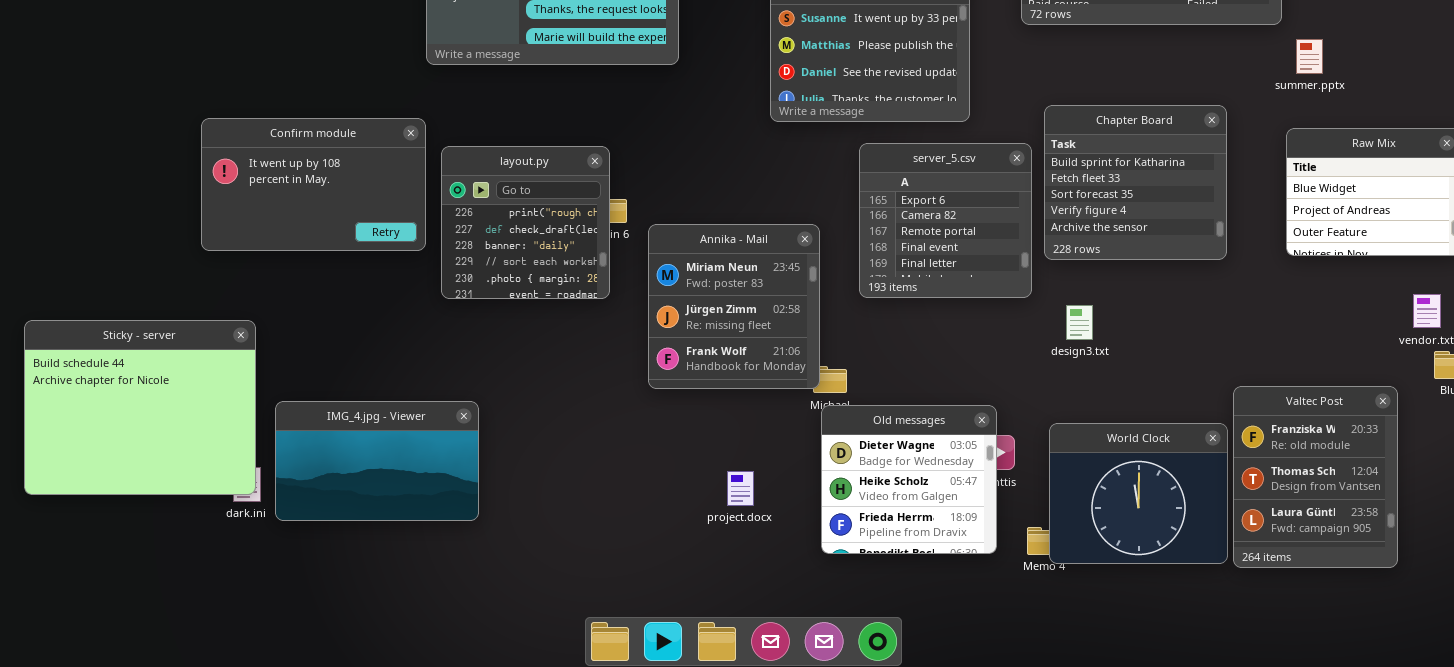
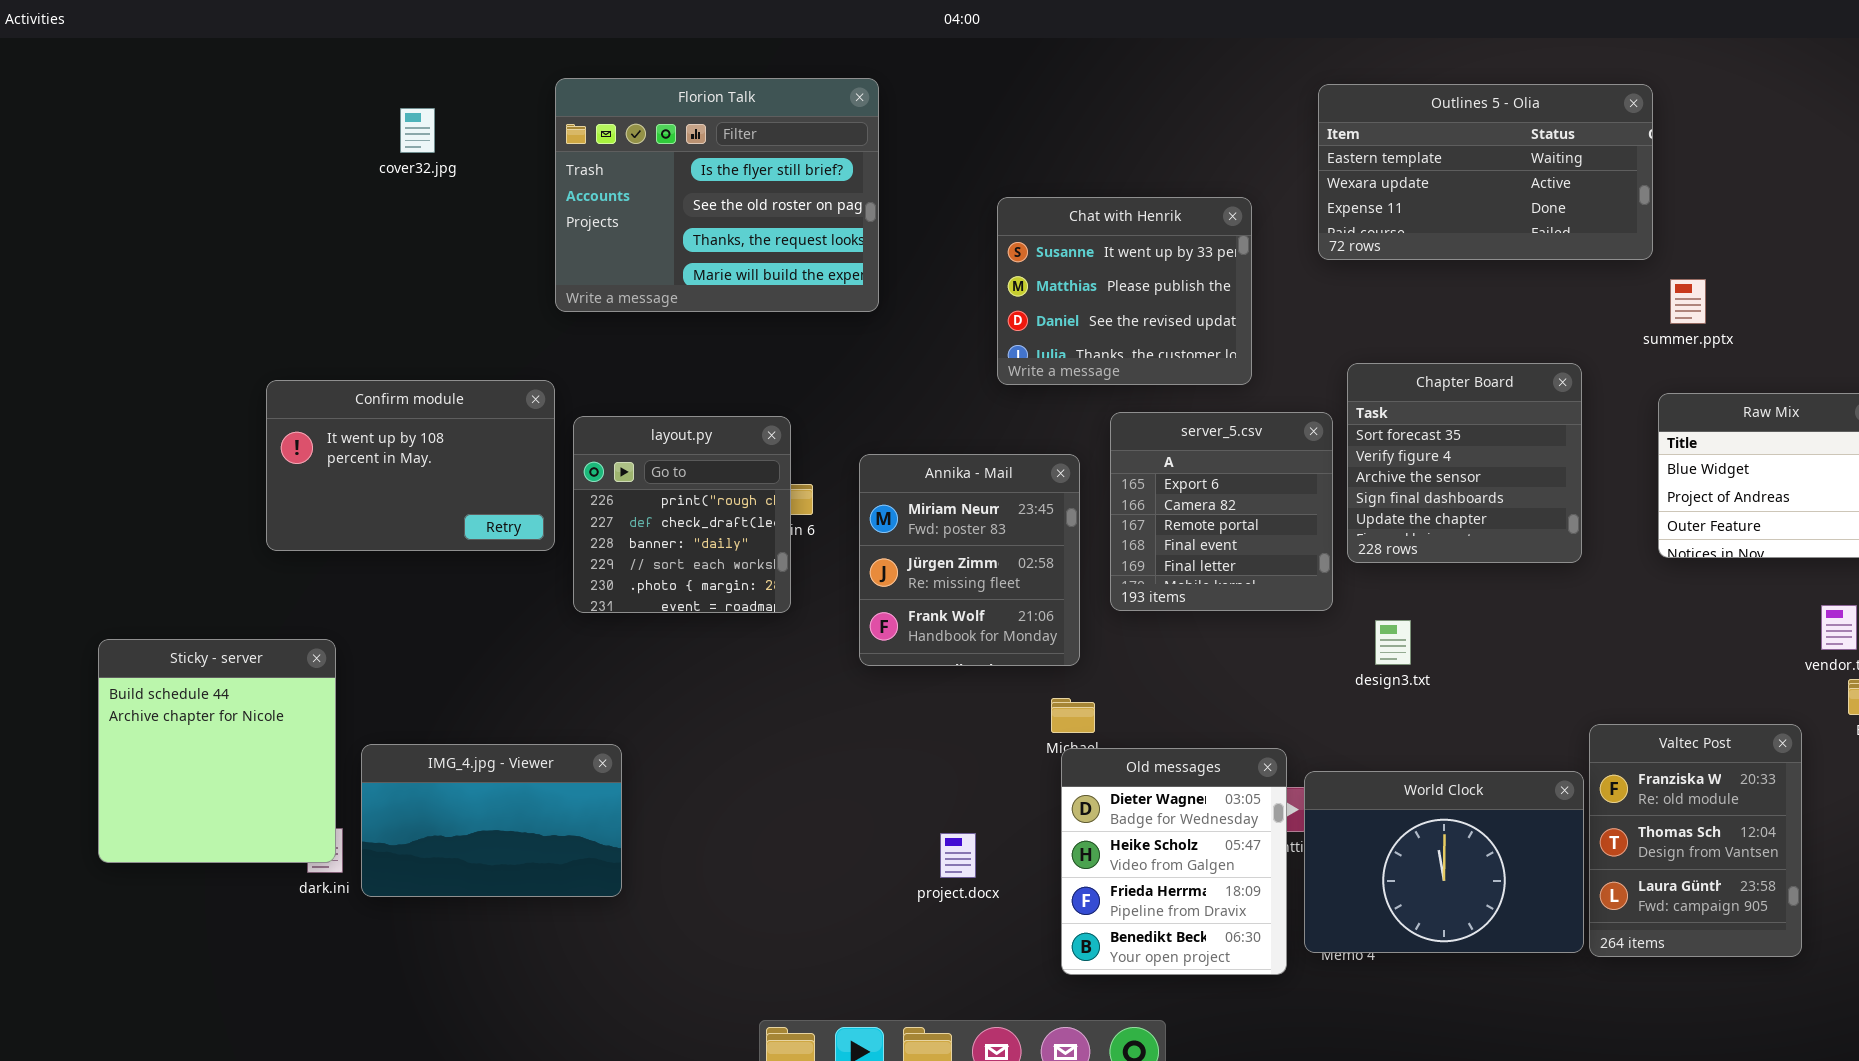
Chapter Board: [1044,105,1227,260] -> [1347,363,1582,563], scrolled down 2 rows
Annika - Mail: [648,224,820,389] -> [859,454,1080,666], moved
Sticky - server: [24,320,256,495] -> [98,639,336,863], resized
Old messages: [821,405,997,554] -> [1061,748,1287,975], resized
World Clock: [1049,423,1228,564] -> [1304,771,1584,953], resized

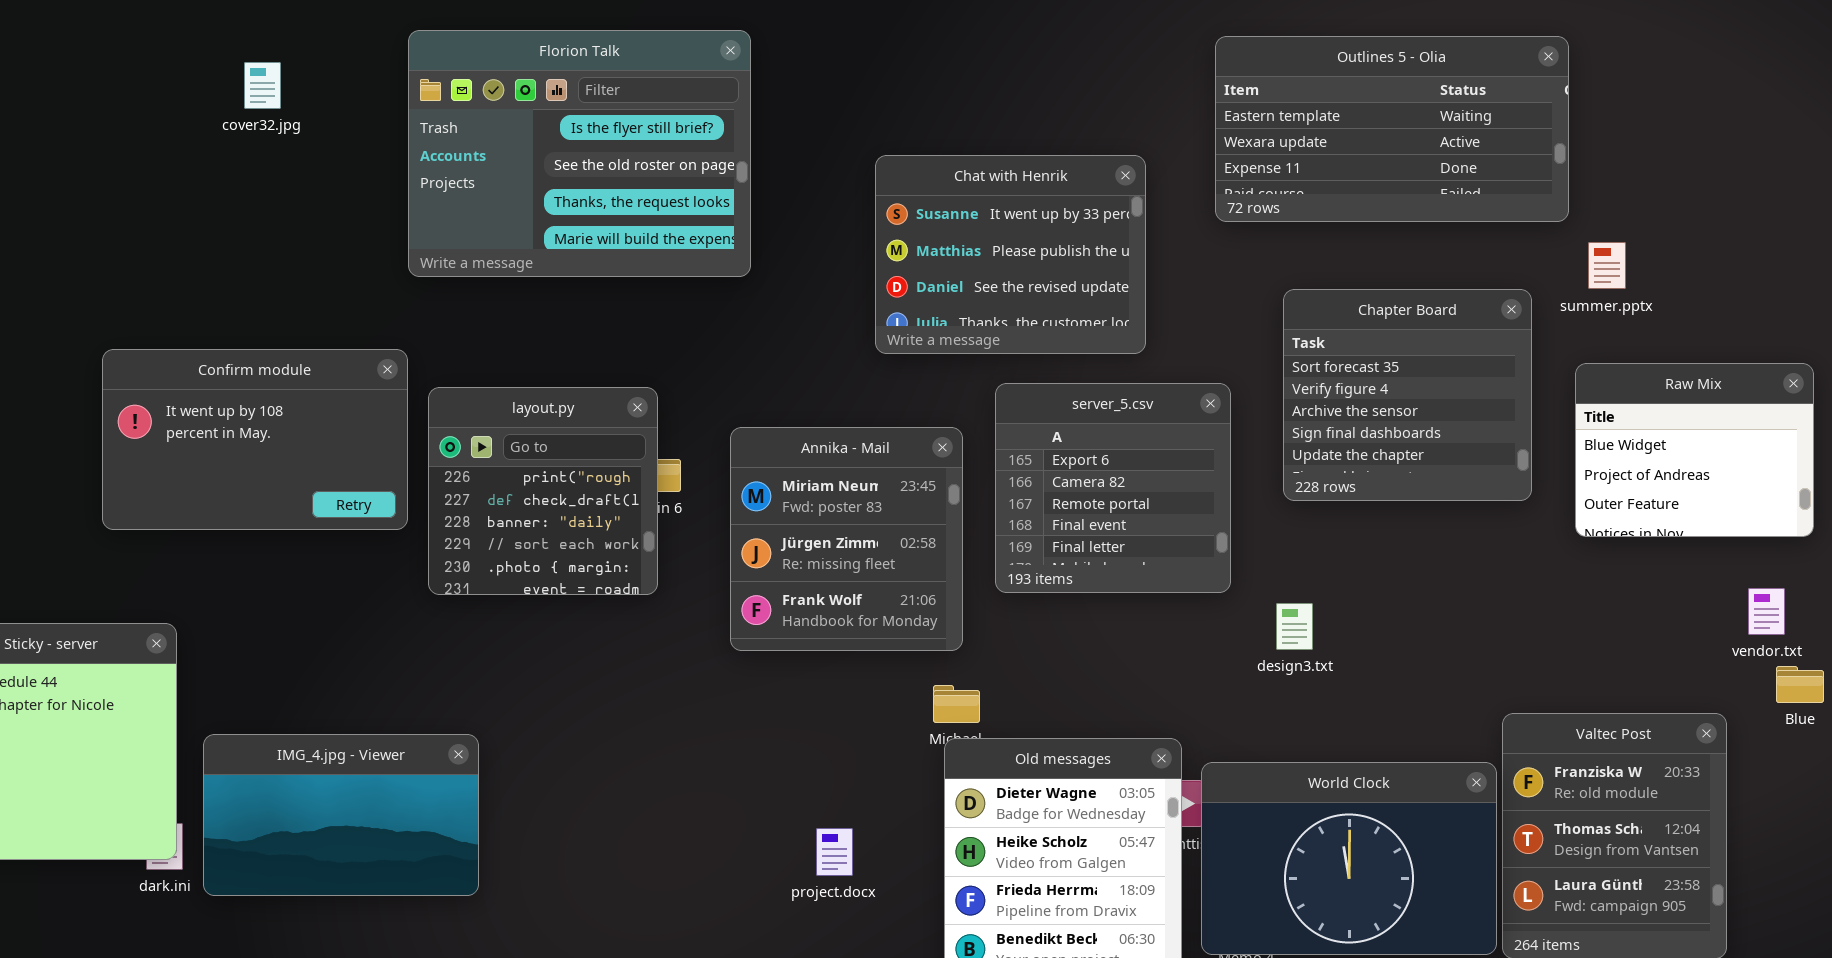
Chapter Board: [1347,363,1582,563] -> [1283,289,1532,501], moved

